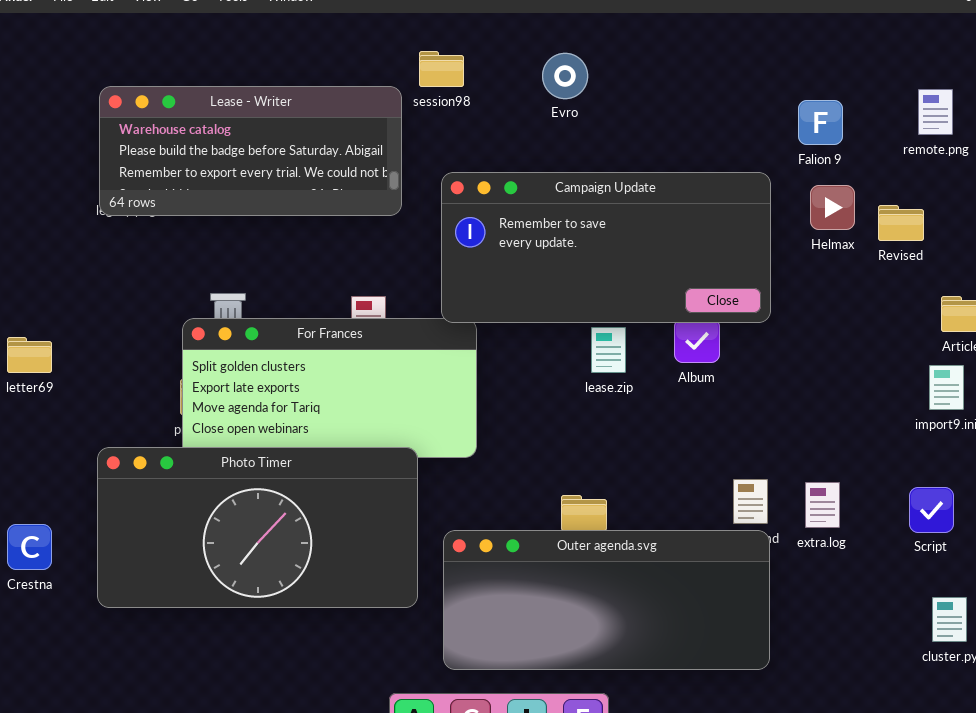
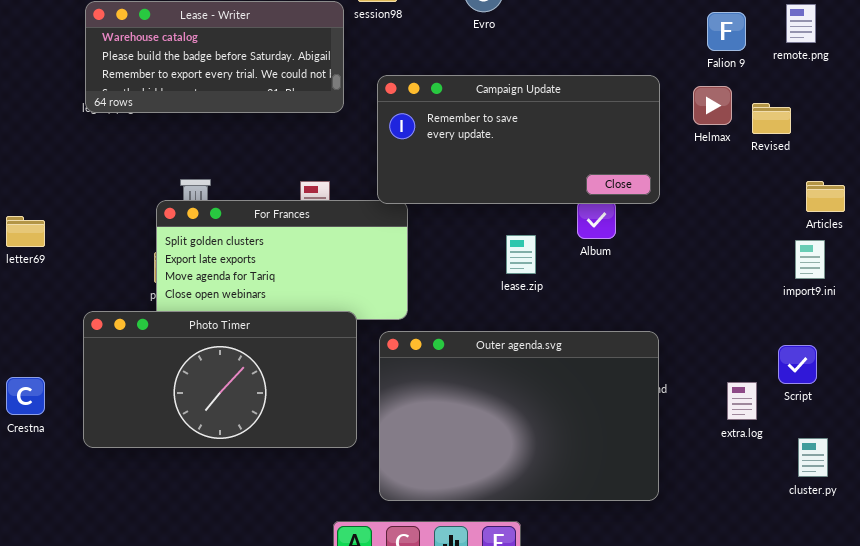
Falion 9: [798,100,843,145] -> [707,12,746,51], moved
lease.zip: [591,327,626,373] -> [506,235,536,274], moved
extra.log: [805,482,840,528] -> [727,382,757,420], moved
Outer agenda.svg: [443,530,770,670] -> [379,331,659,501], resized

